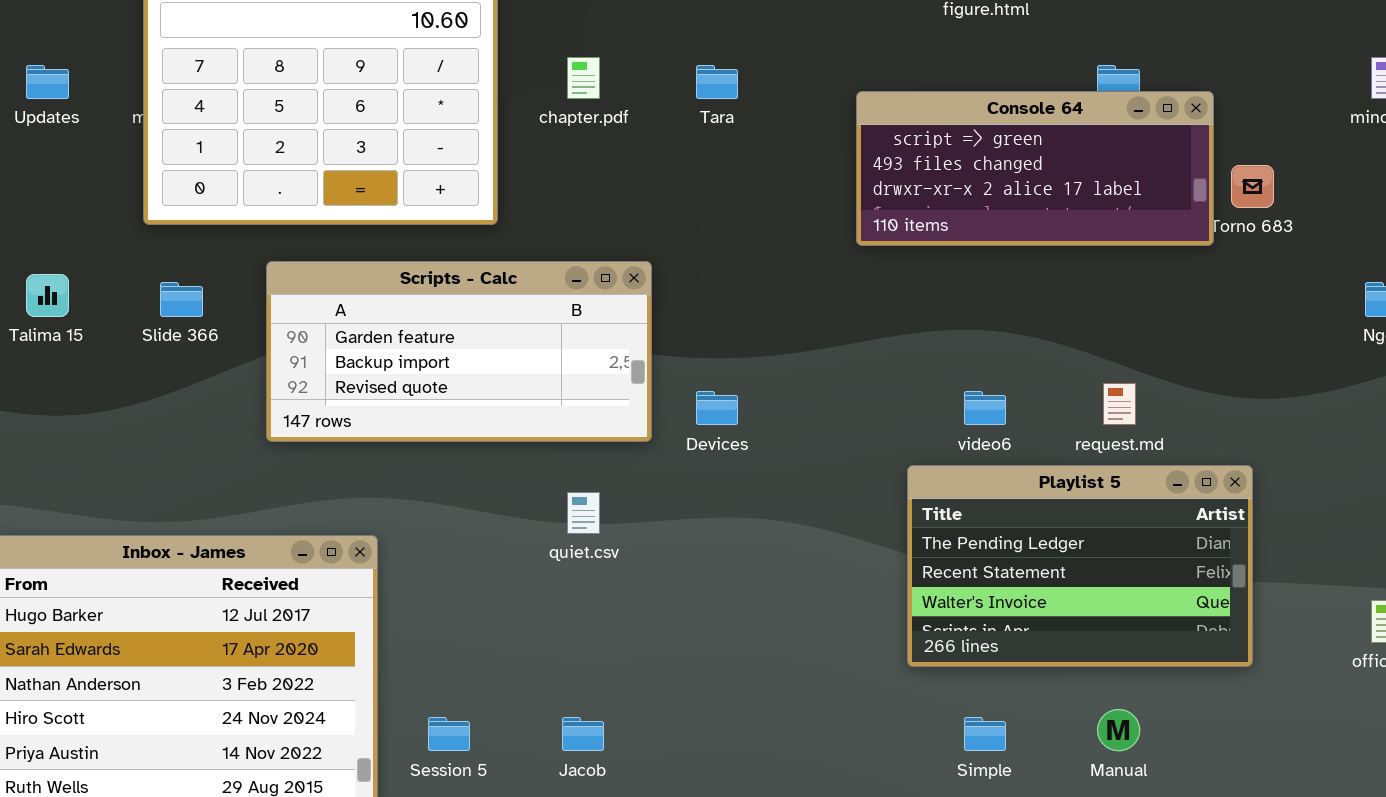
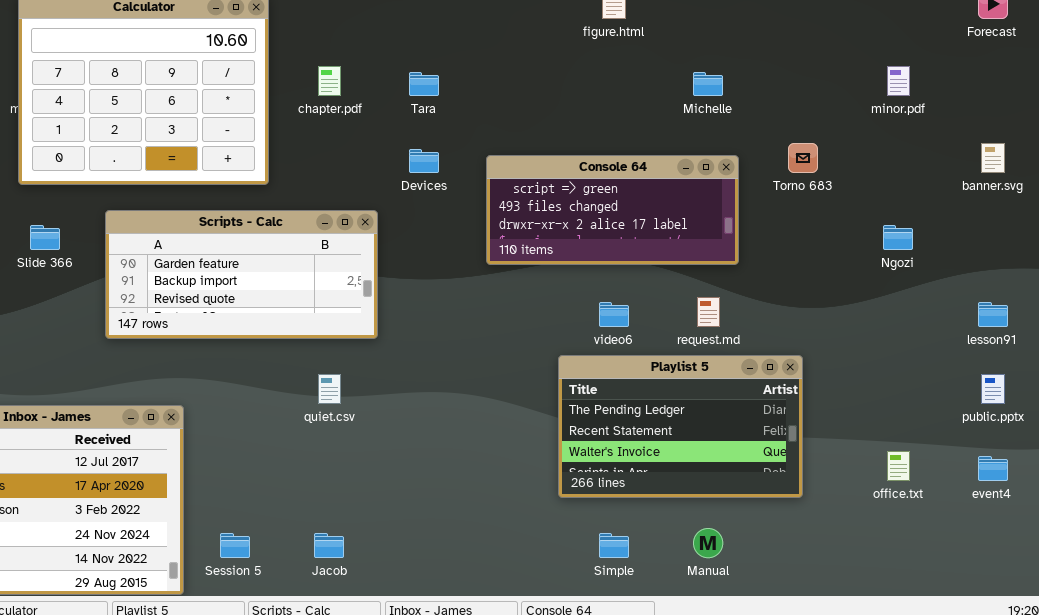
Console 64: [856,91,1214,246] -> [486,155,739,265], moved
Devices: [696,391,738,425] -> [409,149,439,173], moved

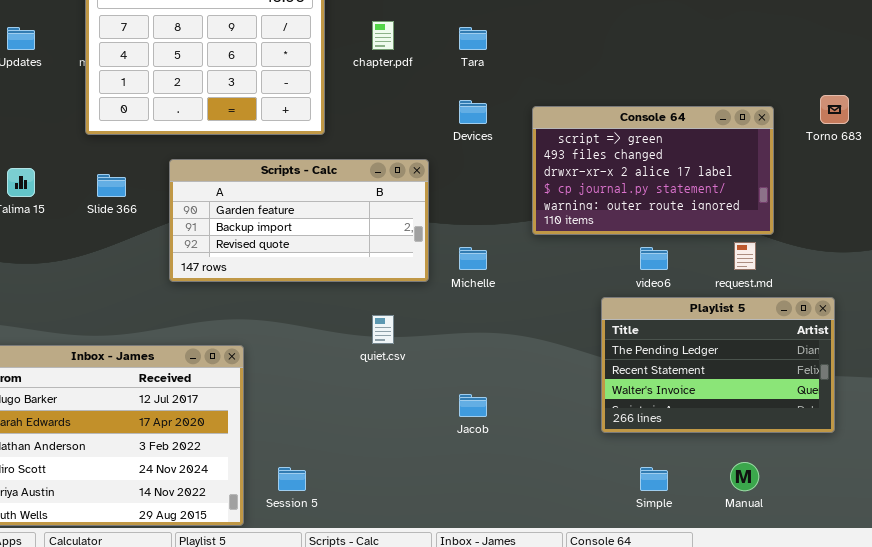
Michelle: [693,72,723,96] -> [459,247,487,270], moved
Console 64: [486,155,739,265] -> [532,106,774,235], resized
Jacob: [314,533,344,558] -> [459,394,487,417], moved

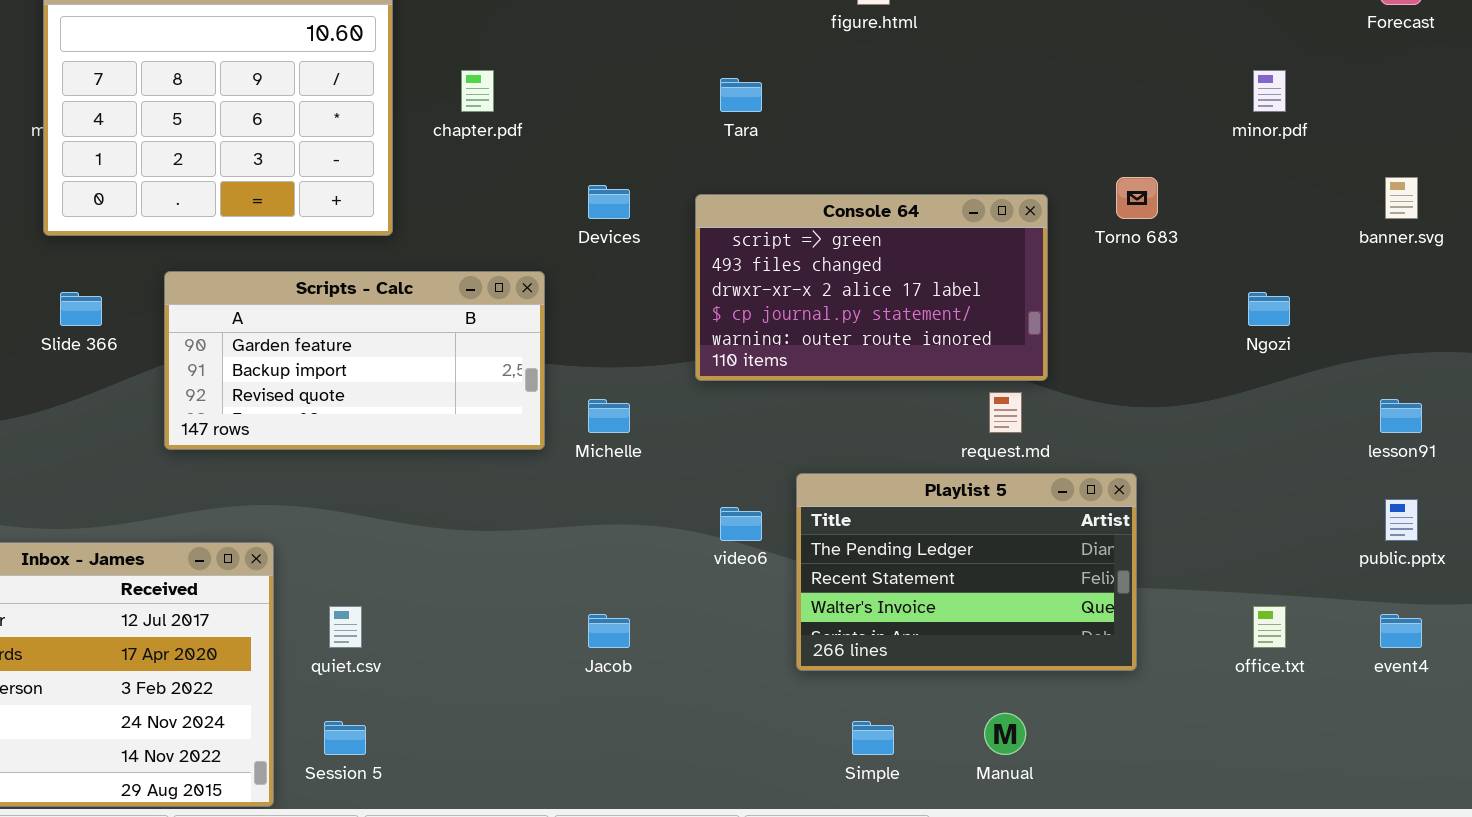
Tara: [459,27,487,50] -> [720,78,762,112], moved
video6: [640,247,668,270] -> [720,507,762,541], moved
quiet.csv: [372,315,394,344] -> [329,606,362,648], moved

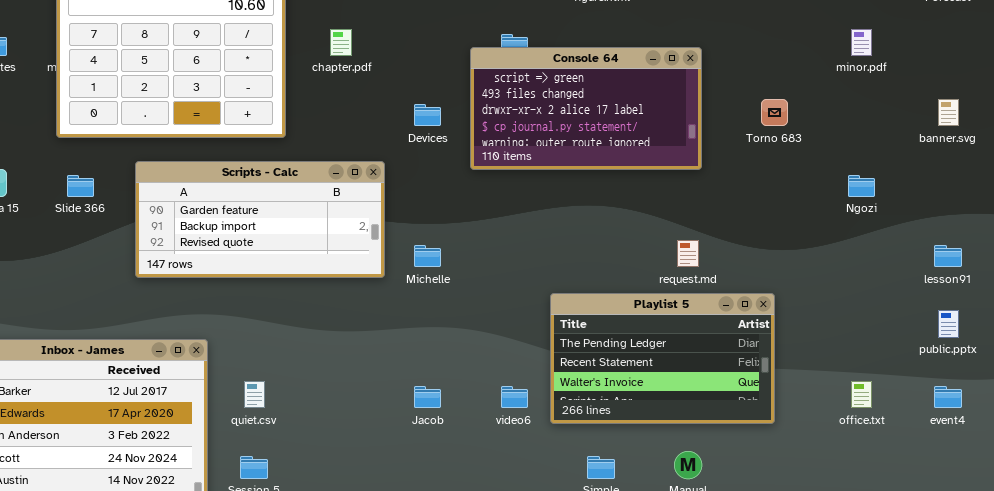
Console 64: [695,194,1048,381] -> [470,47,702,170], moved
video6: [720,507,762,541] -> [501,386,528,408], moved

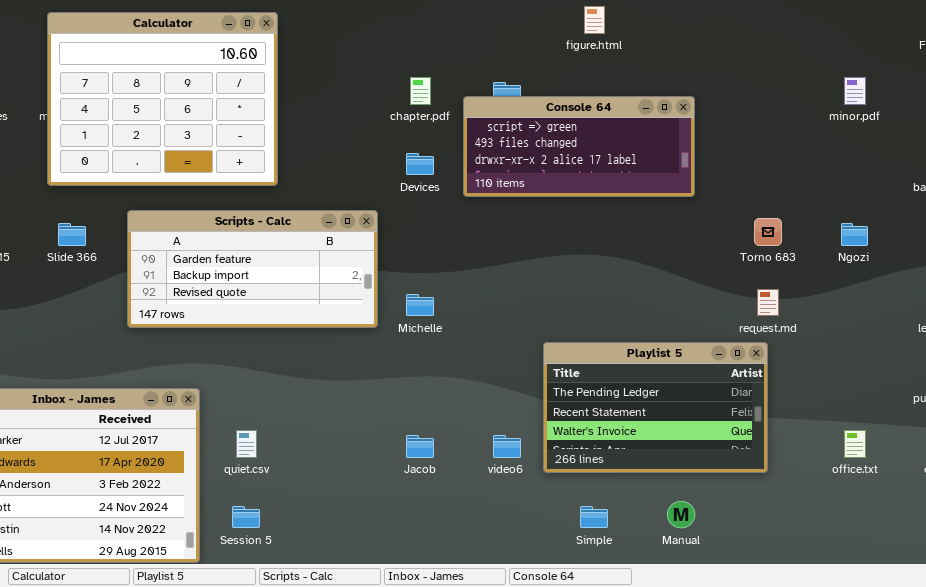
chapter.pdf: [330,29,352,56] -> [410,77,431,105], moved
Console 64: [470,47,702,170] -> [463,96,695,197], resized
Torno 683: [761,99,788,126] -> [754,218,782,246], moved
request.md: [677,240,699,267] -> [757,289,779,316], moved

